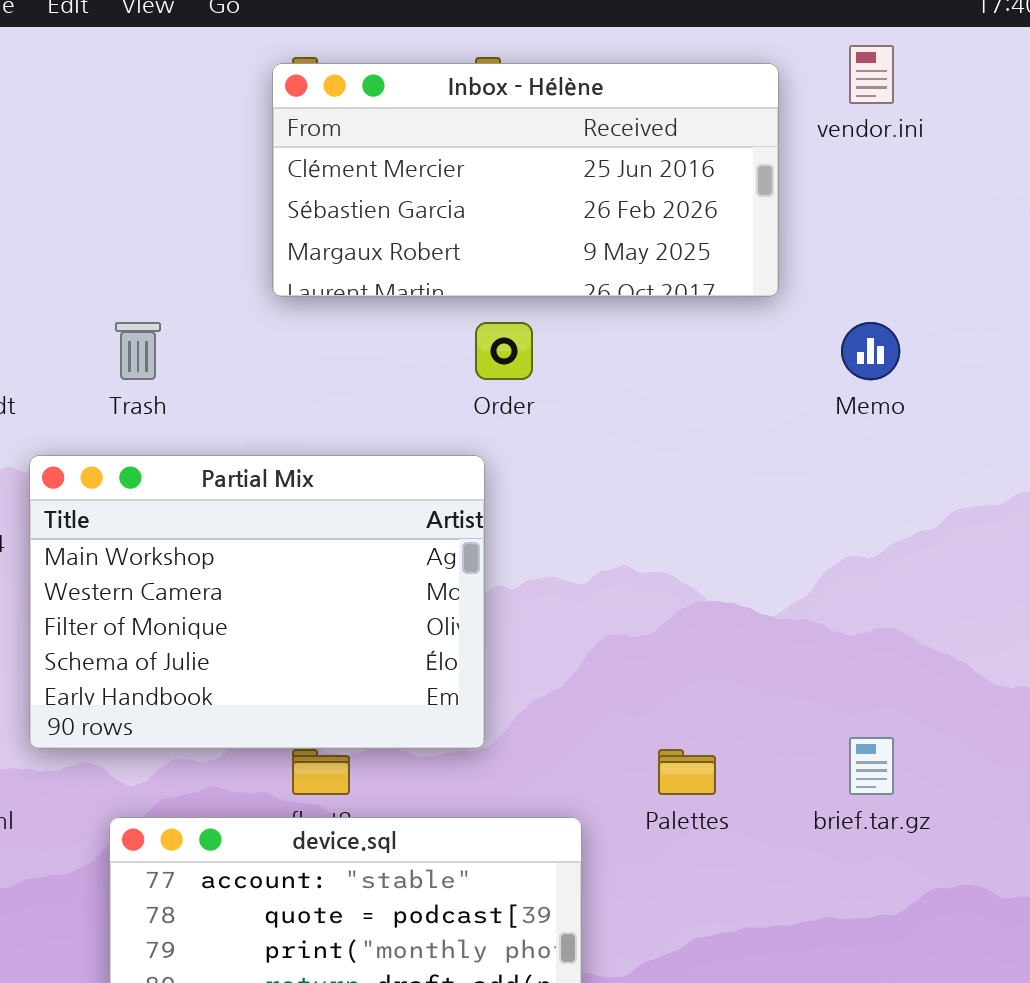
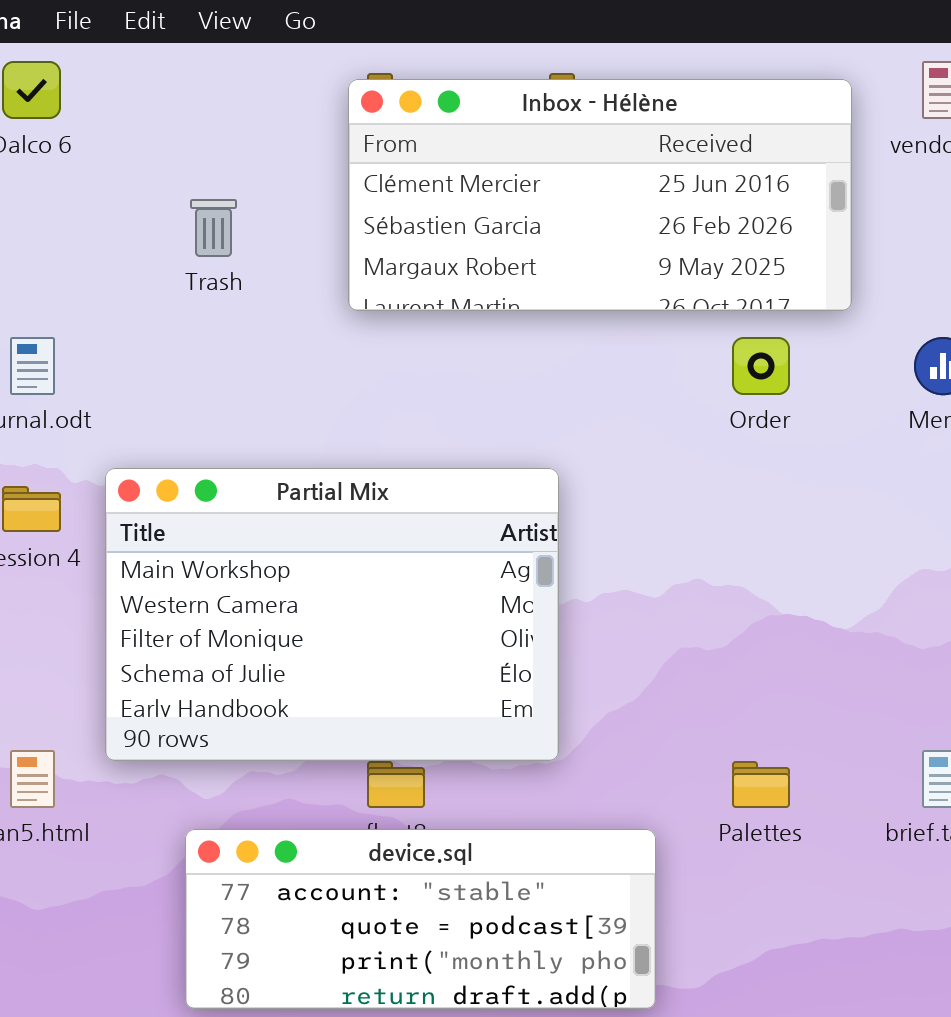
Trash: [115,322,161,380] -> [190,199,237,257], moved
Order: [475,322,533,380] -> [732,337,790,395], moved

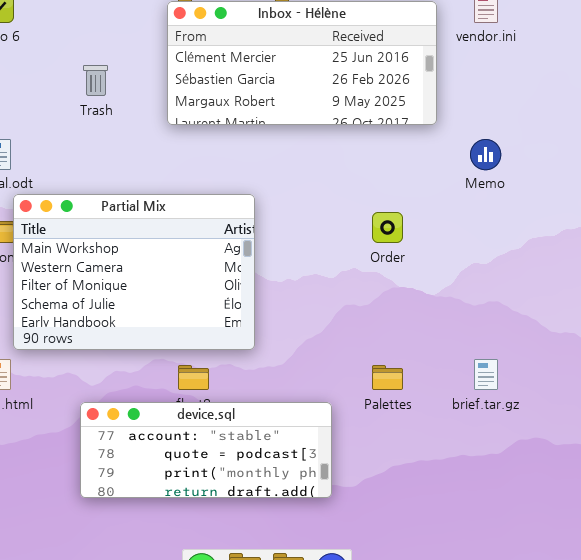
Order: [732,337,790,395] -> [372,212,403,243], moved
Partial Mix: [105,468,559,761] -> [13,194,255,350], moved

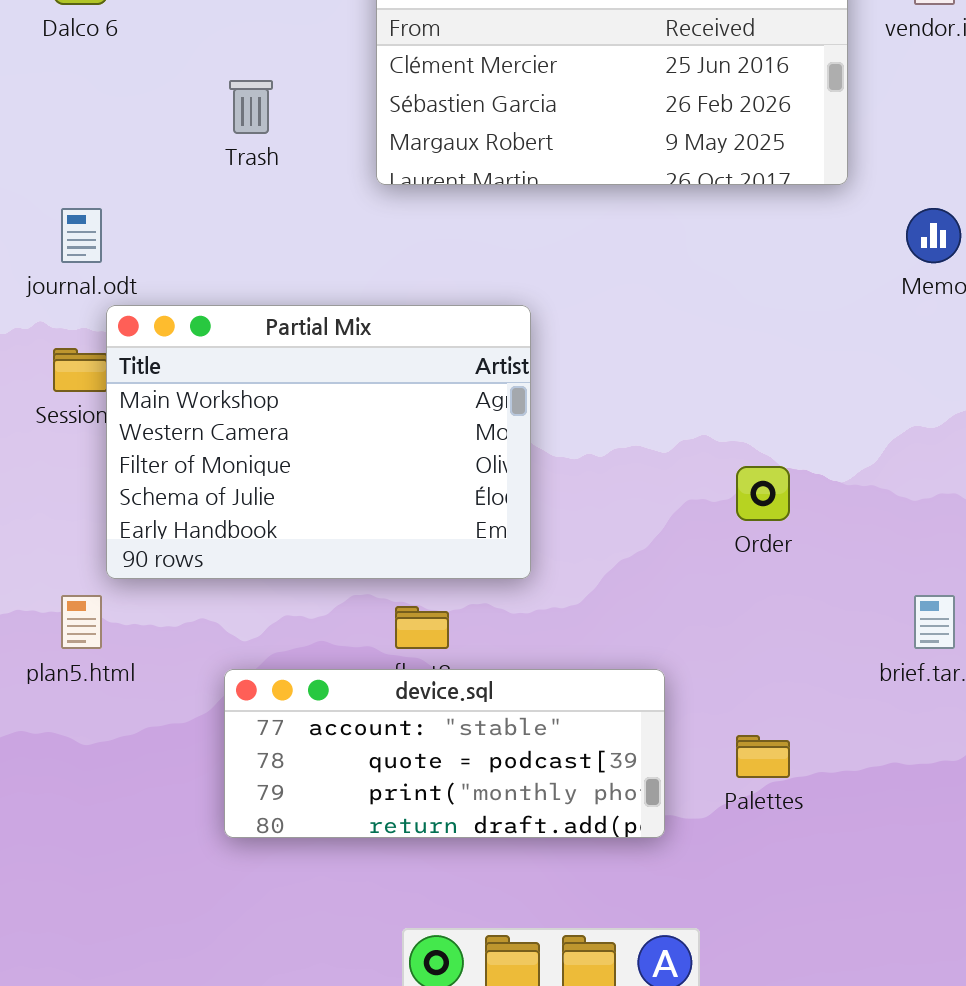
Order: [372,212,403,243] -> [736,466,790,521], moved
Palettes: [372,365,403,390] -> [736,735,790,778], moved

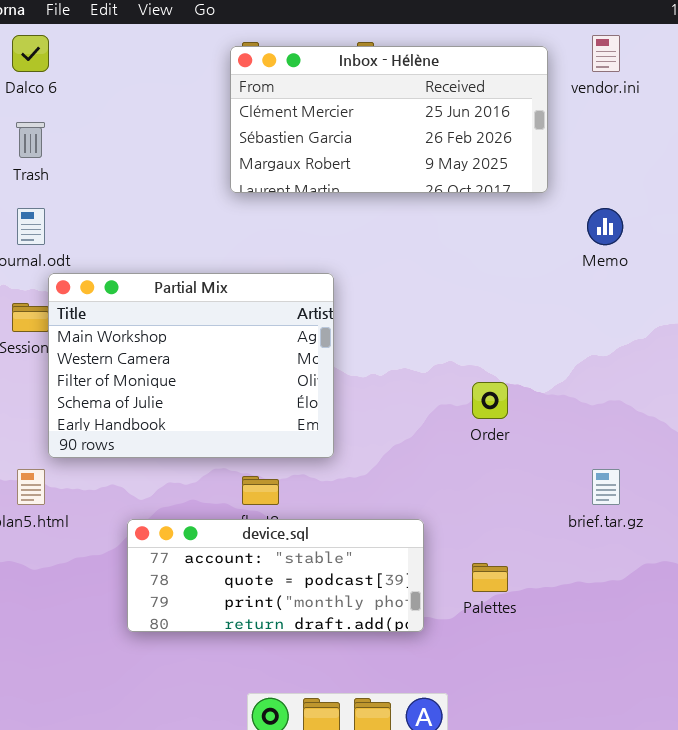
Trash: [229,80,273,134] -> [16,122,45,158], moved

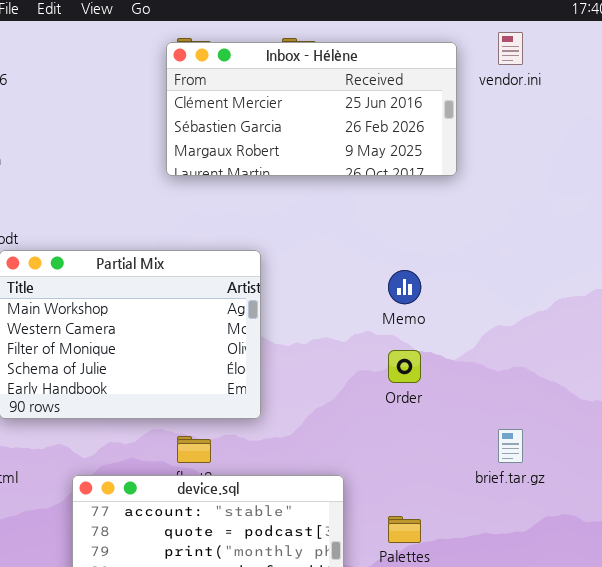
Memo: [587,208,623,245] -> [388,270,421,304], moved

